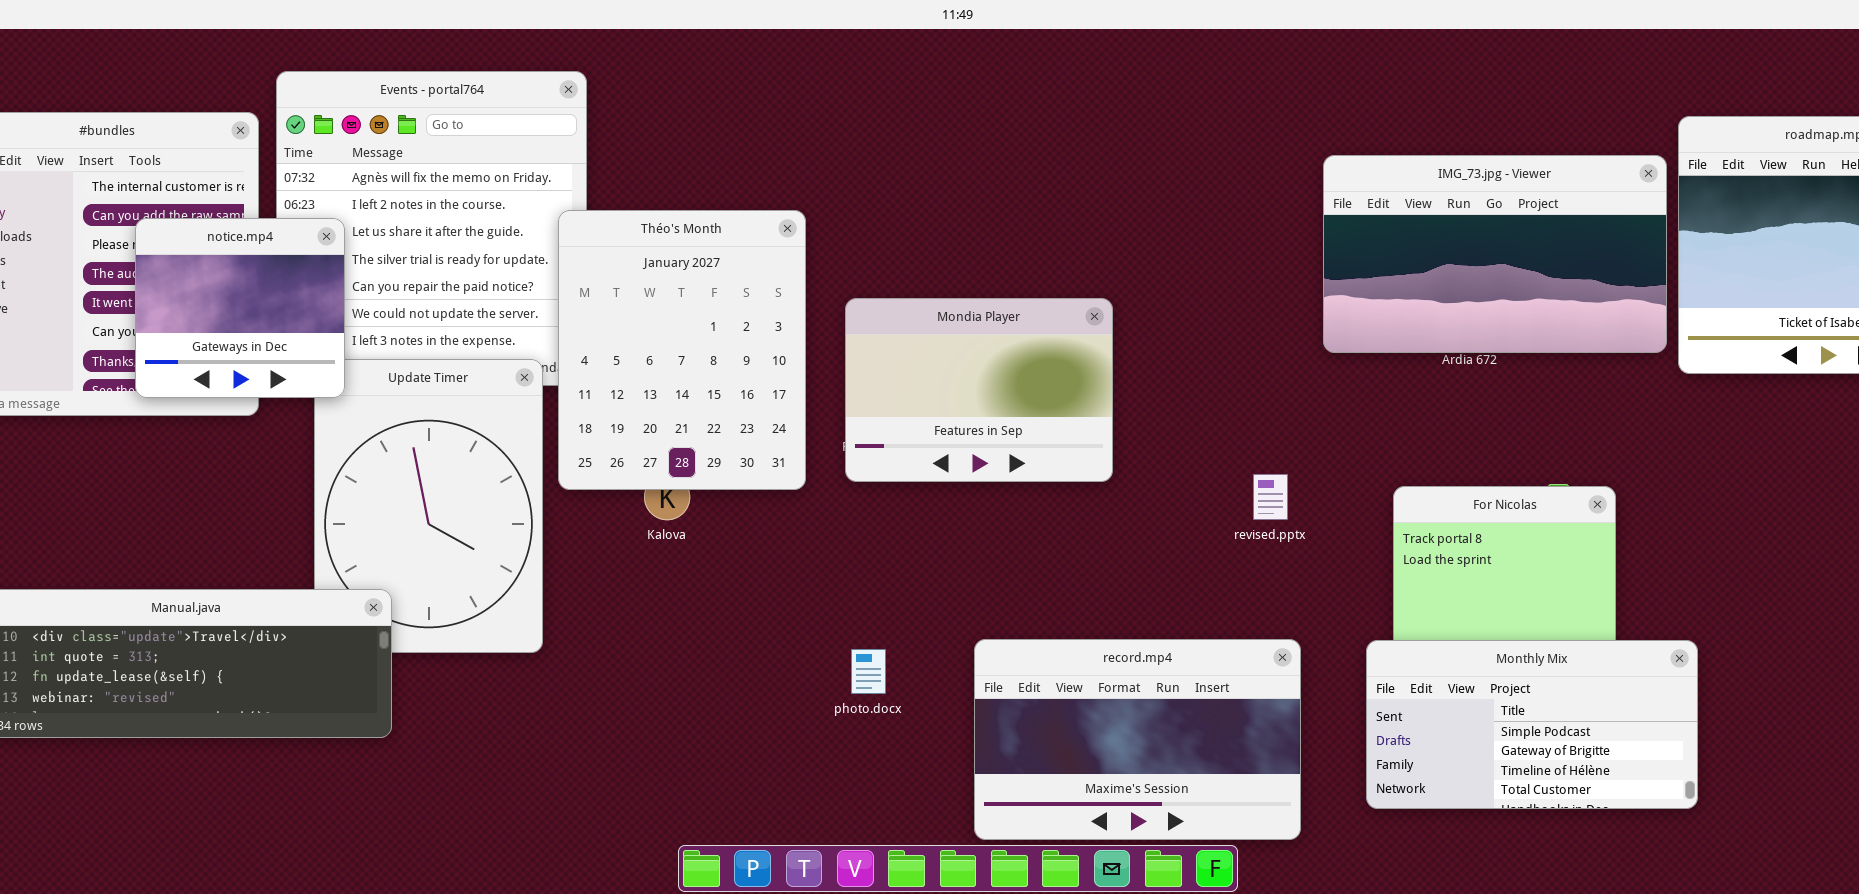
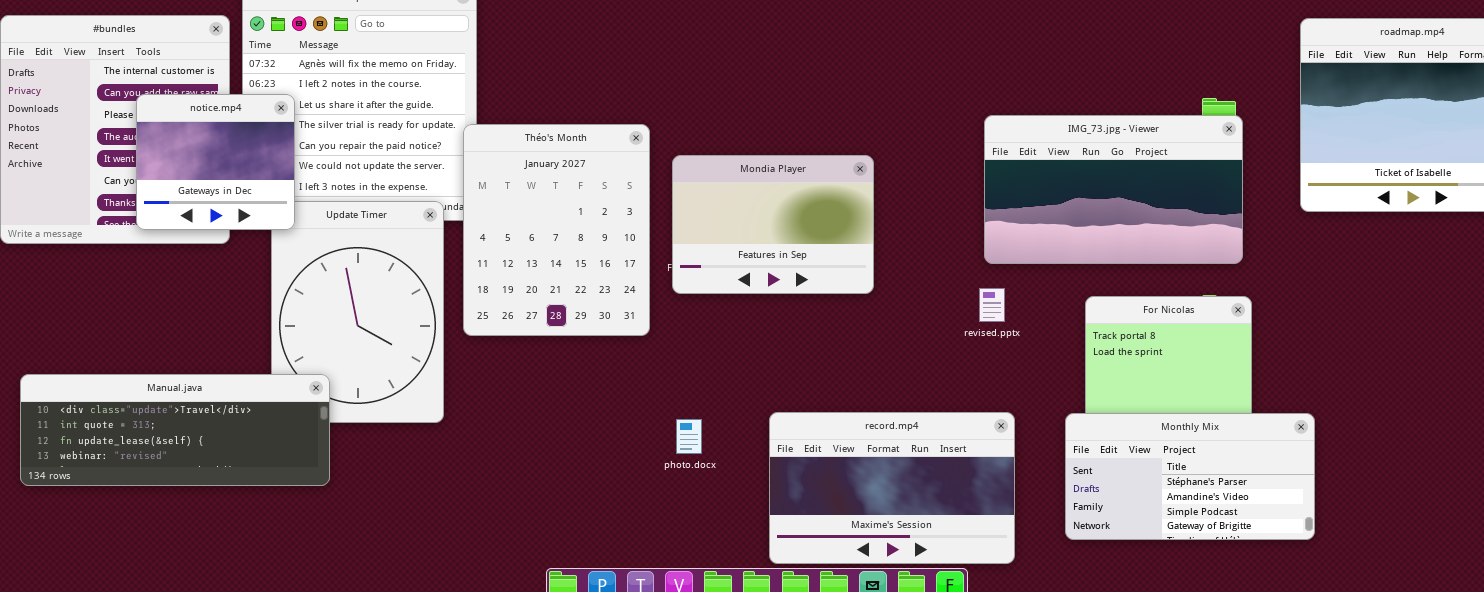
IMG_73.jpg - Viewer: [1323,155,1667,353] -> [984,115,1243,264], moved
Théo's Month: [558,210,806,490] -> [463,124,650,336], moved
Monthly Mix: [1366,640,1698,809] -> [1065,413,1315,540], scrolled up 2 rows

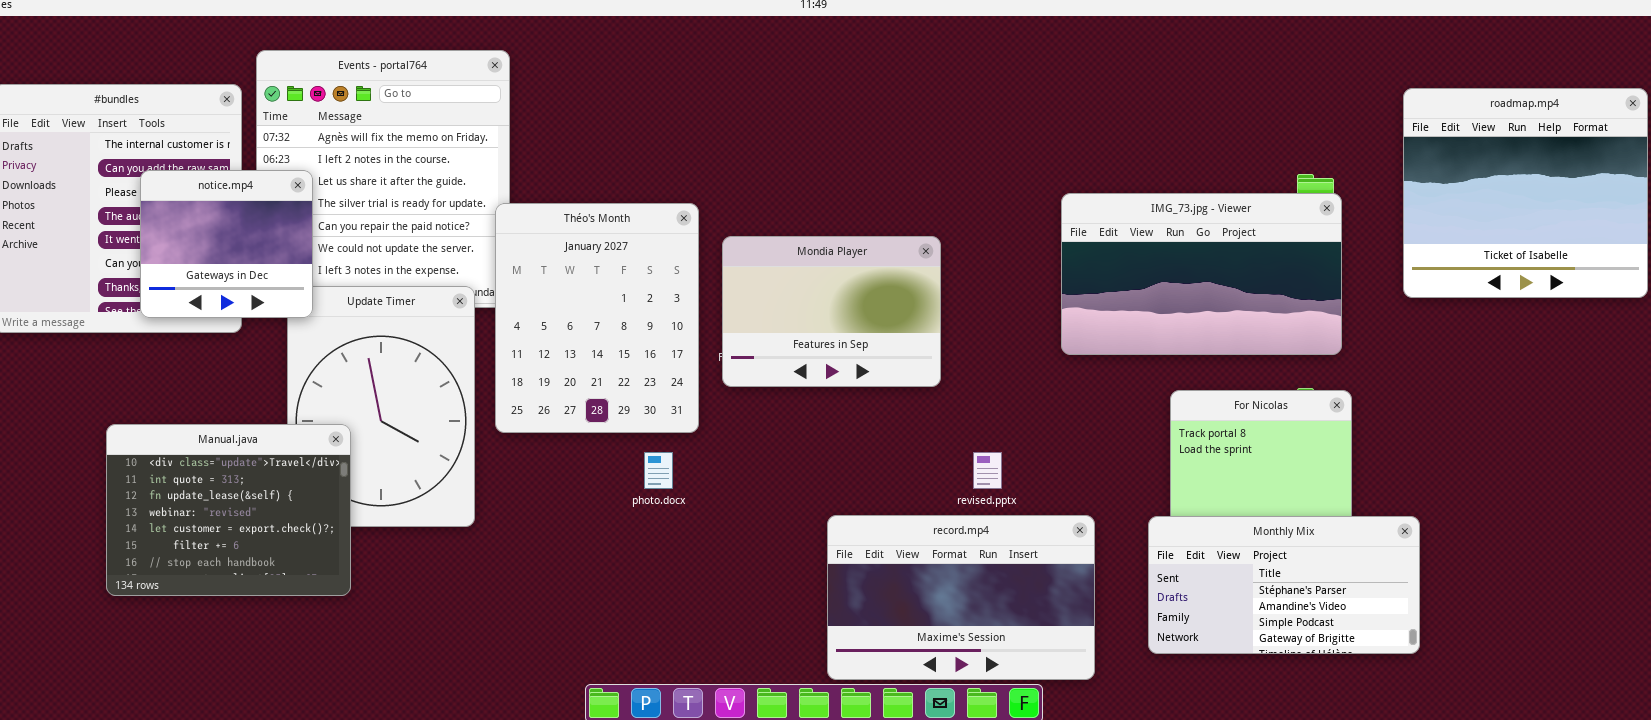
revised.pptx: [979,288,1005,322] -> [973,452,1002,489], moved
Manual.java: [20,374,330,486] -> [106,424,351,596], resized
photo.docx: [676,419,702,454] -> [644,452,673,489], moved

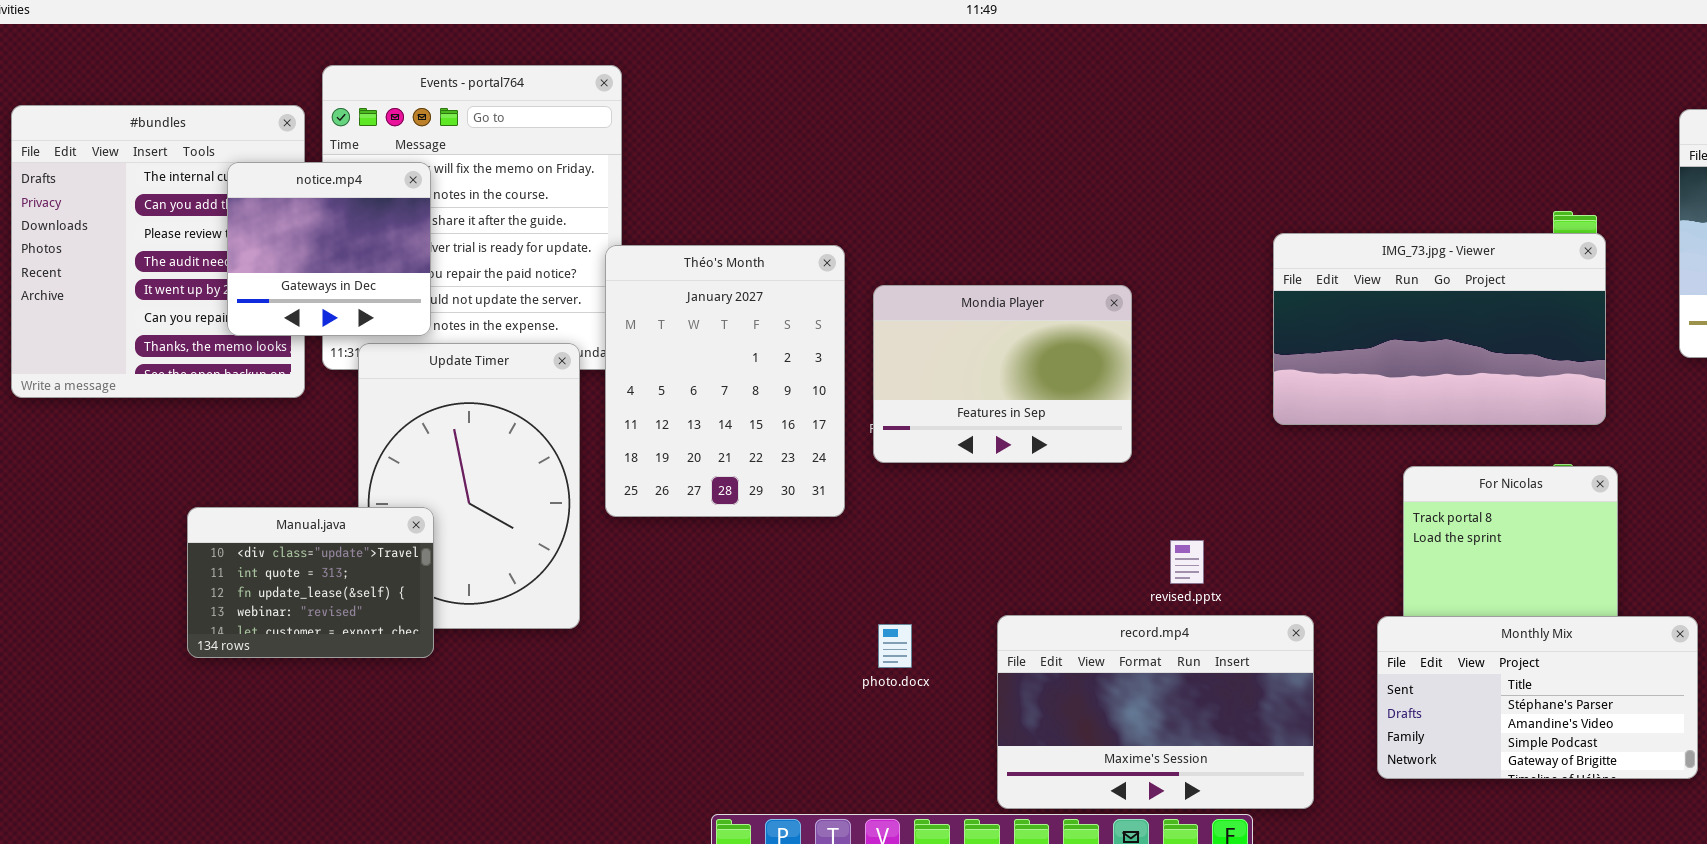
notice.mp4: [140,170,313,318] -> [227,162,431,336], moved
Manual.java: [106,424,351,596] -> [187,507,434,658], resized
photo.docx: [644,452,673,489] -> [878,624,912,668], moved

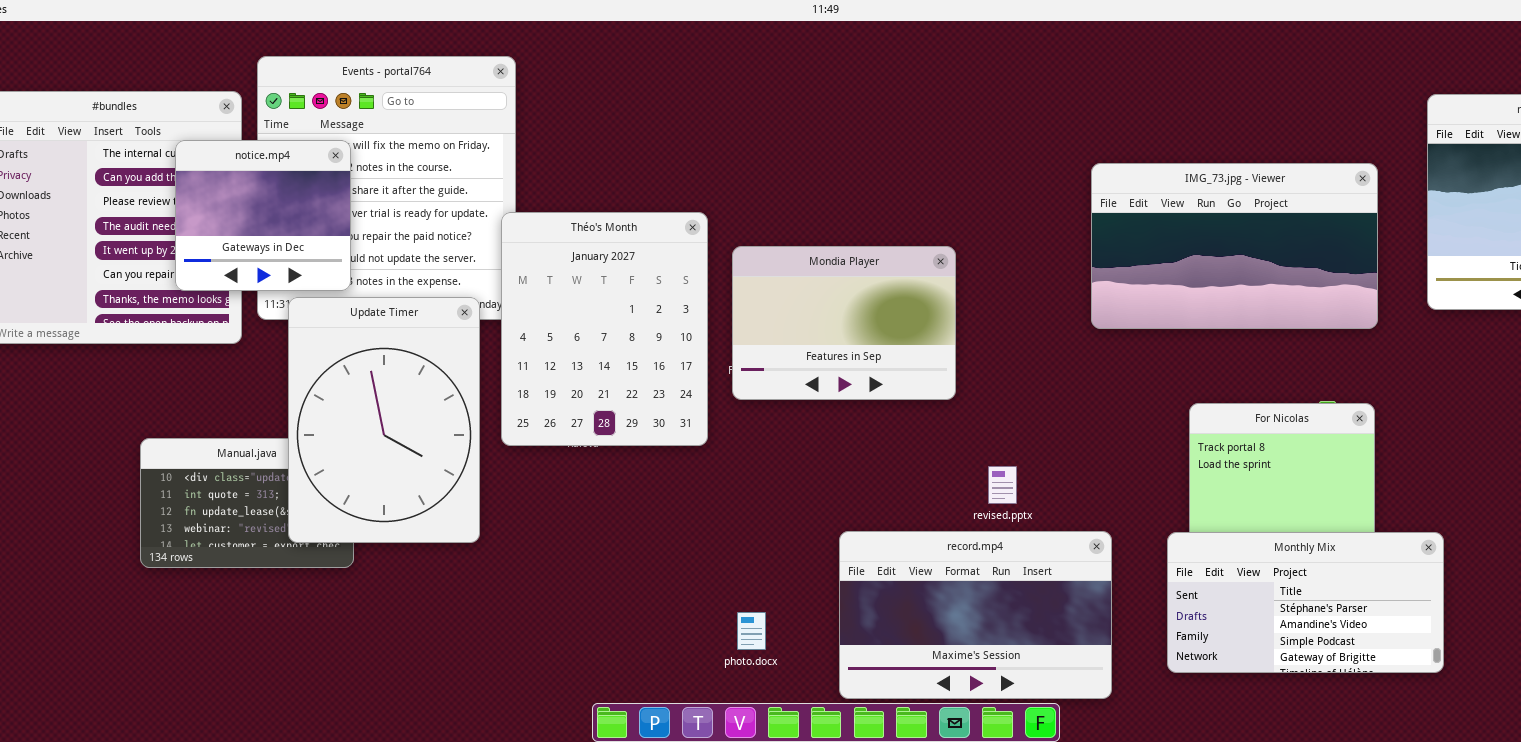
IMG_73.jpg - Viewer: [1273,233,1606,425] -> [1091,163,1378,329], moved
Update Timer: [358,343,580,629] -> [288,297,480,543], raised
photo.docx: [878,624,912,668] -> [737,612,766,650], moved

